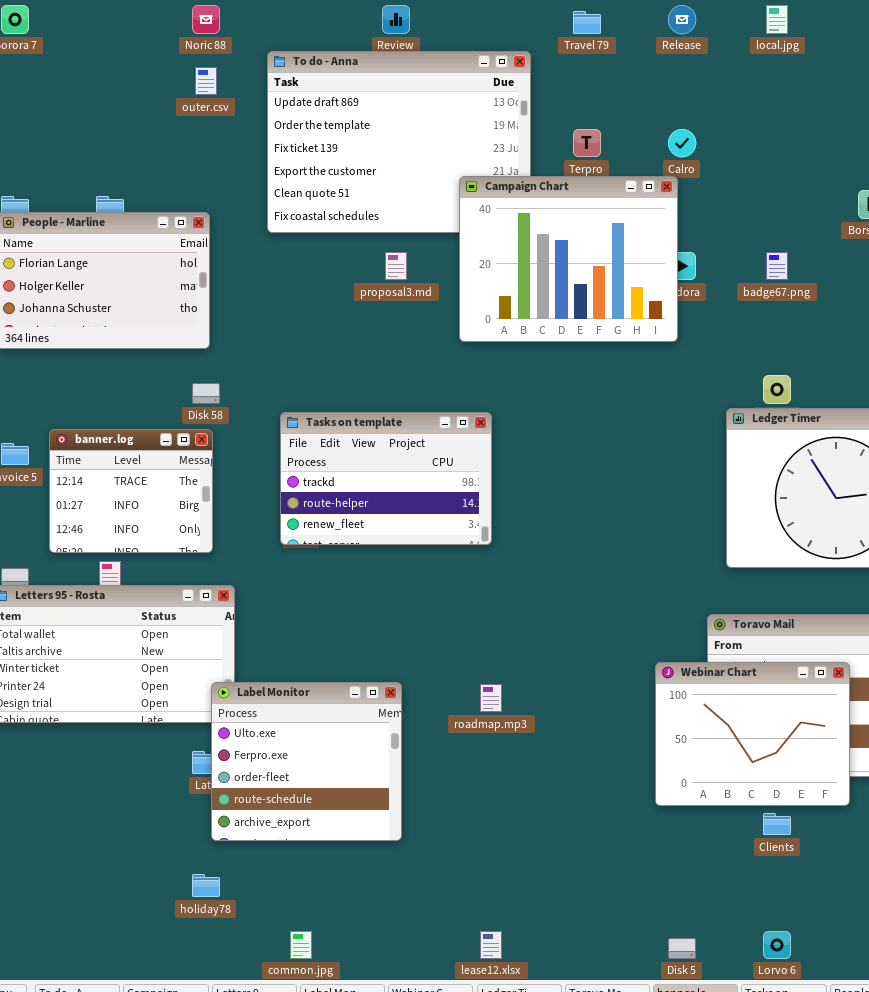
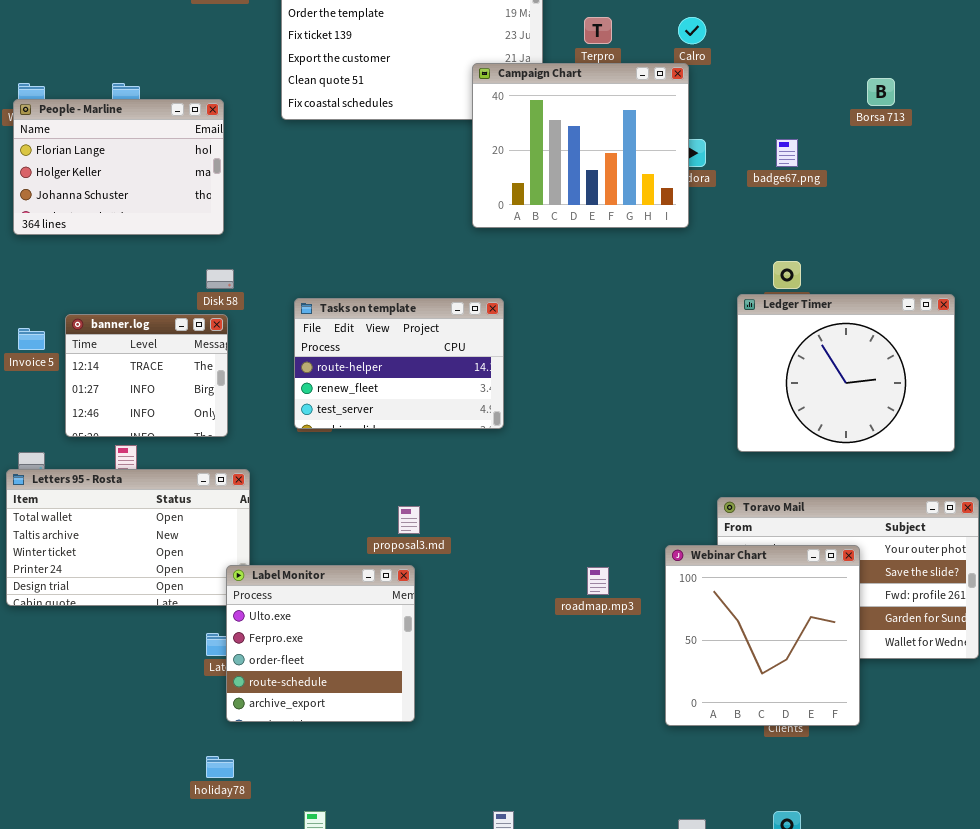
proposal3.md: [385,252,407,280] -> [398,506,420,534], moved
Tasks on template: [280,412,492,545] -> [294,298,504,429], scrolled down 1 row
Webinar Chart: [655,662,850,806] -> [665,545,860,726], resized
roadmap.mp3: [480,684,502,712] -> [587,567,609,595], moved

